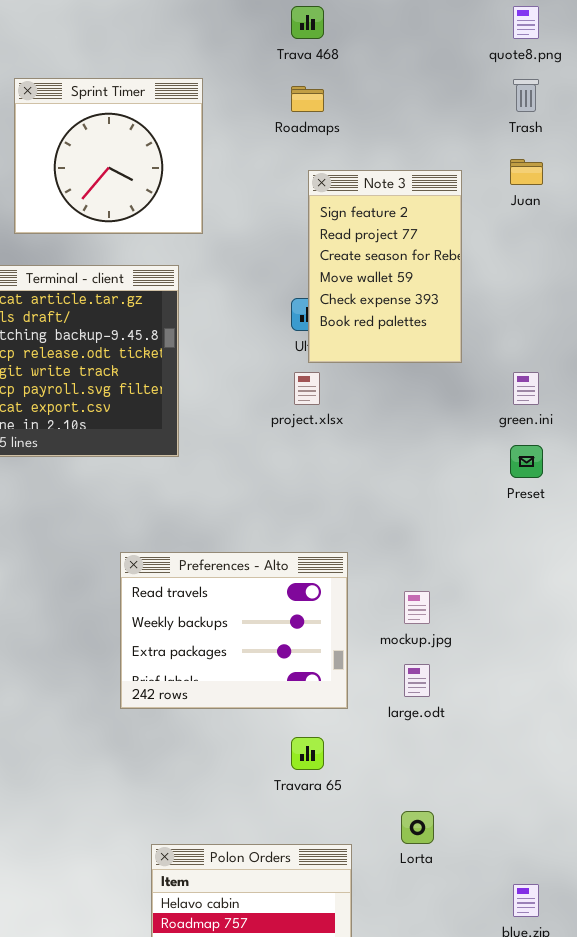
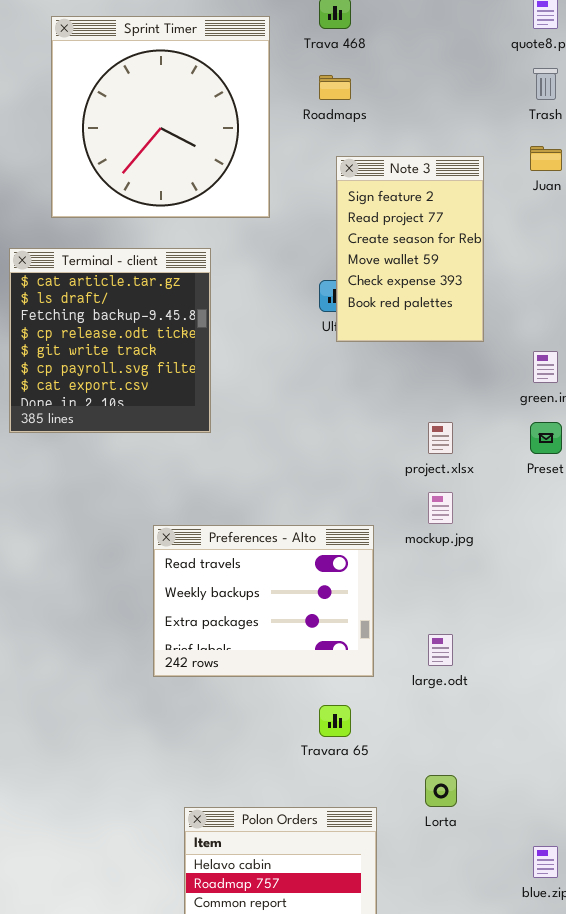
Sprint Timer: [14,78,203,234] -> [51,16,270,218], resized
project.xlsx: [294,372,320,405] -> [428,422,453,454], moved
mockup.jpg: [404,591,430,624] -> [428,492,453,524], moved

